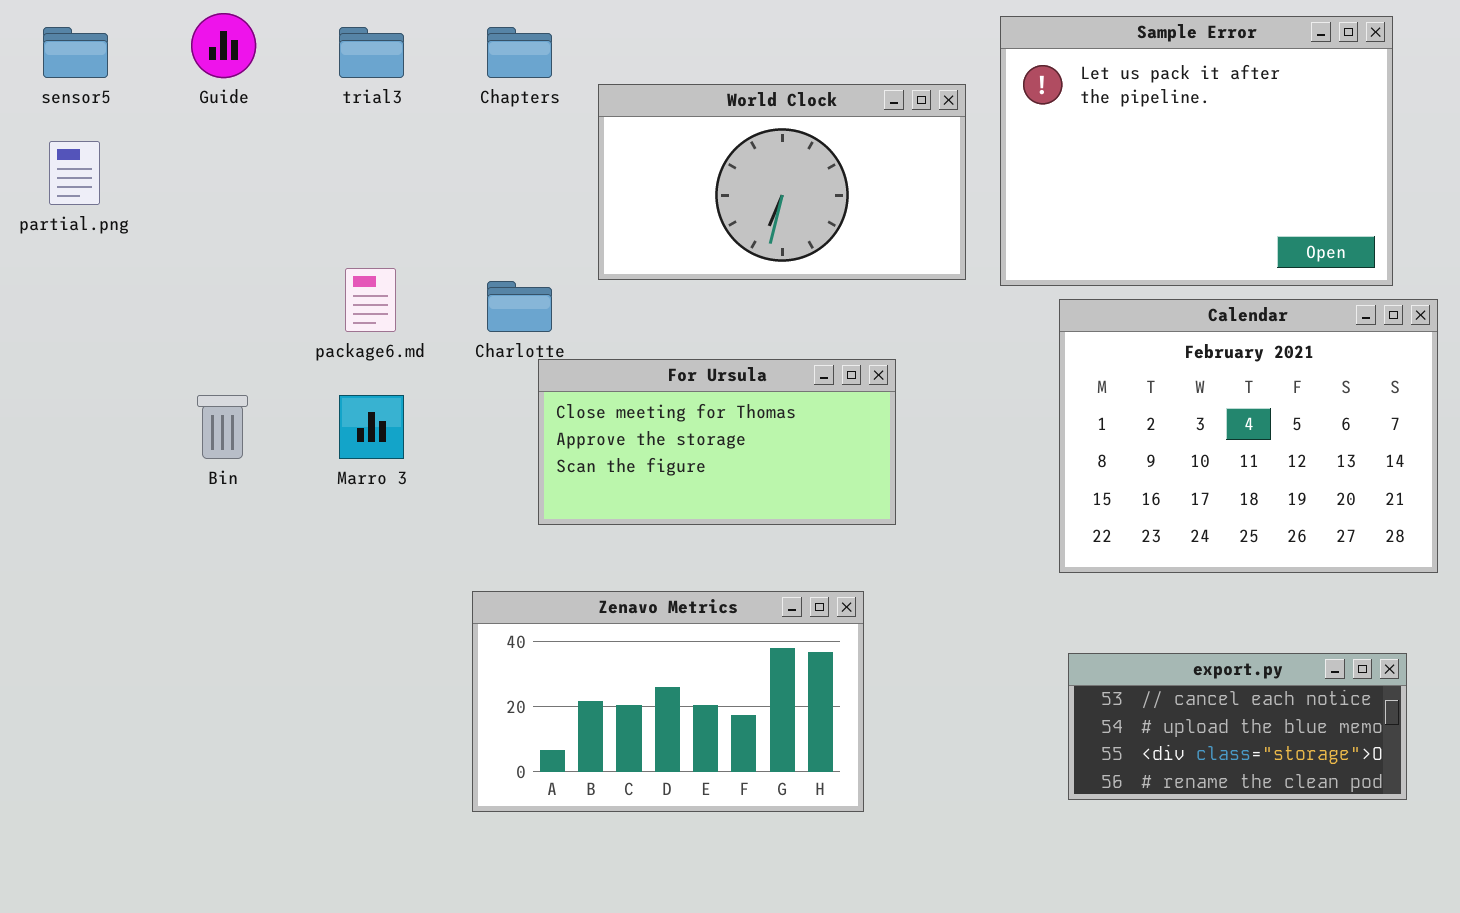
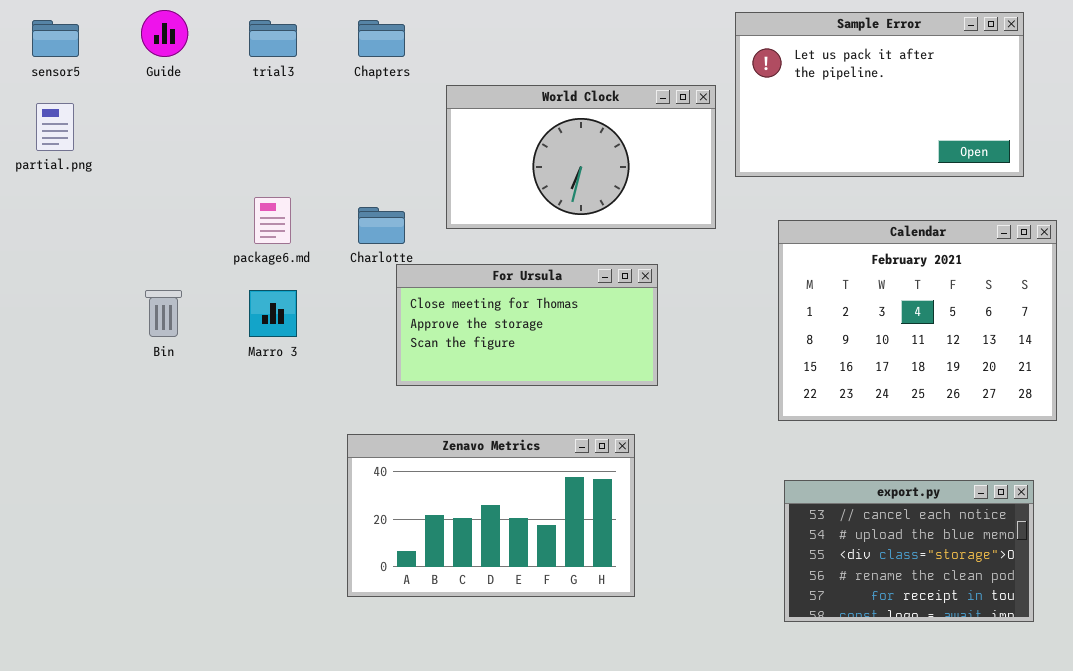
Sample Error: [1000,16,1393,286] -> [735,12,1024,177], resized
World Clock: [598,84,966,280] -> [446,85,716,229], moved
export.py: [1068,653,1407,800] -> [784,480,1034,622], resized

